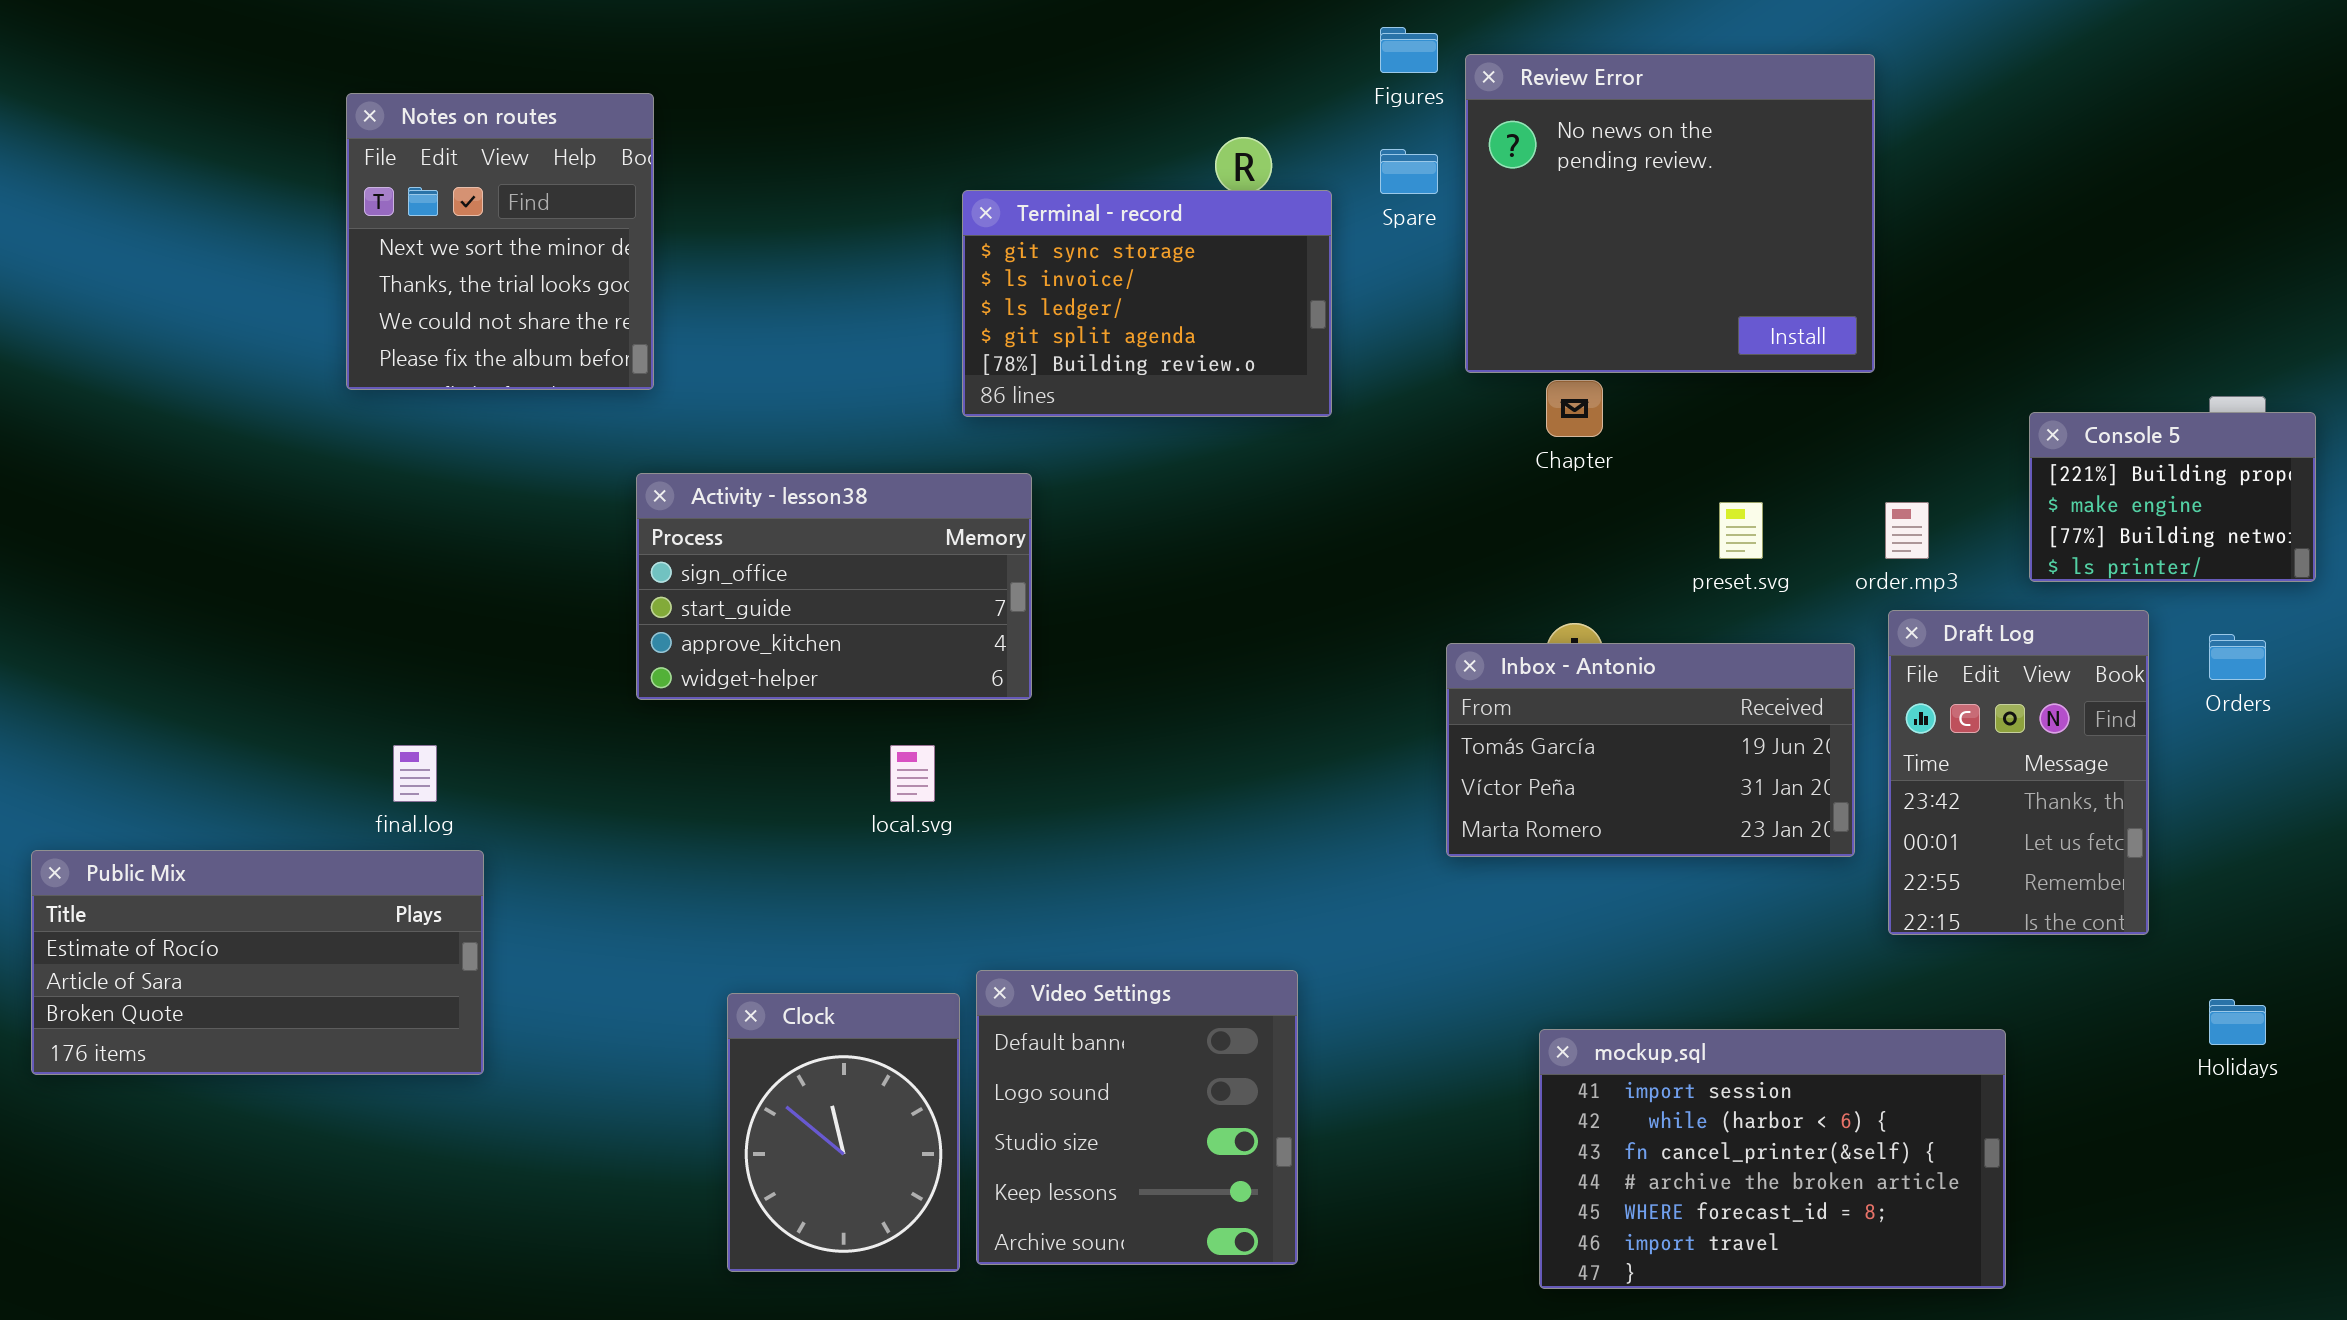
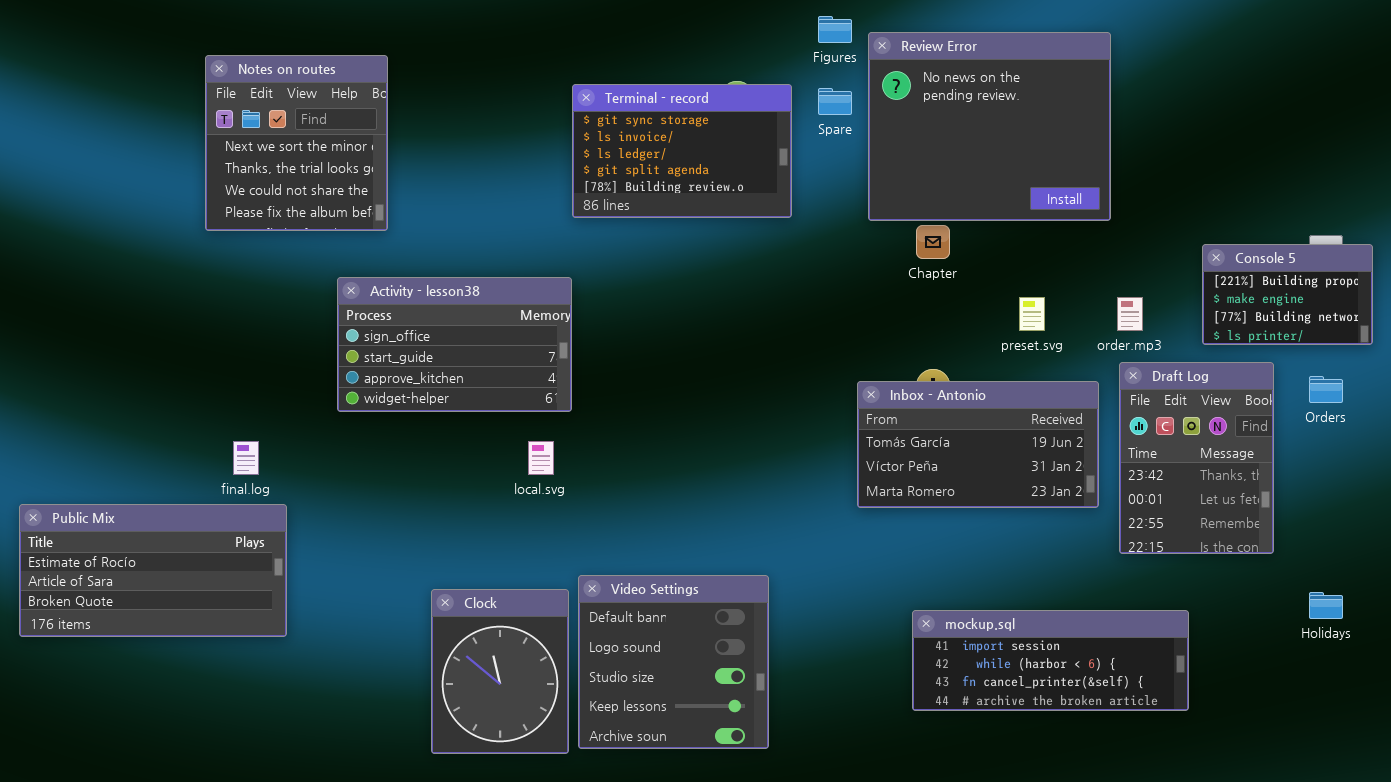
Terminal - record: [962,190,1332,417] -> [572,84,792,218], moved
Activity - lesson38: [636,473,1032,700] -> [337,277,572,412], moved
mockup.sql: [1539,1029,2006,1289] -> [912,610,1189,711], resized

